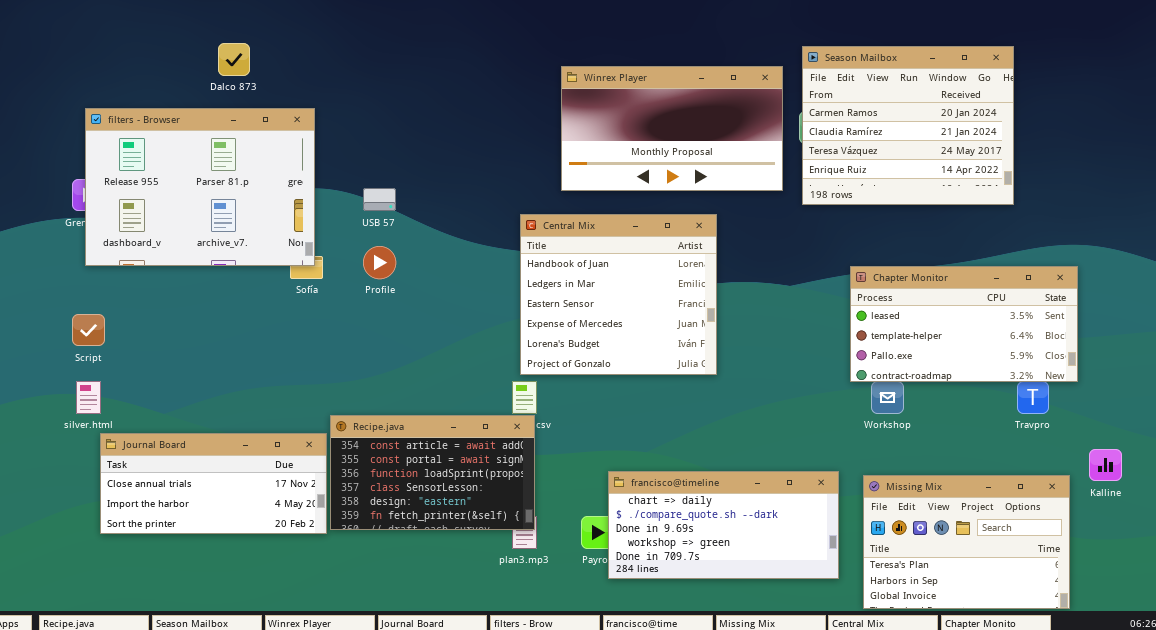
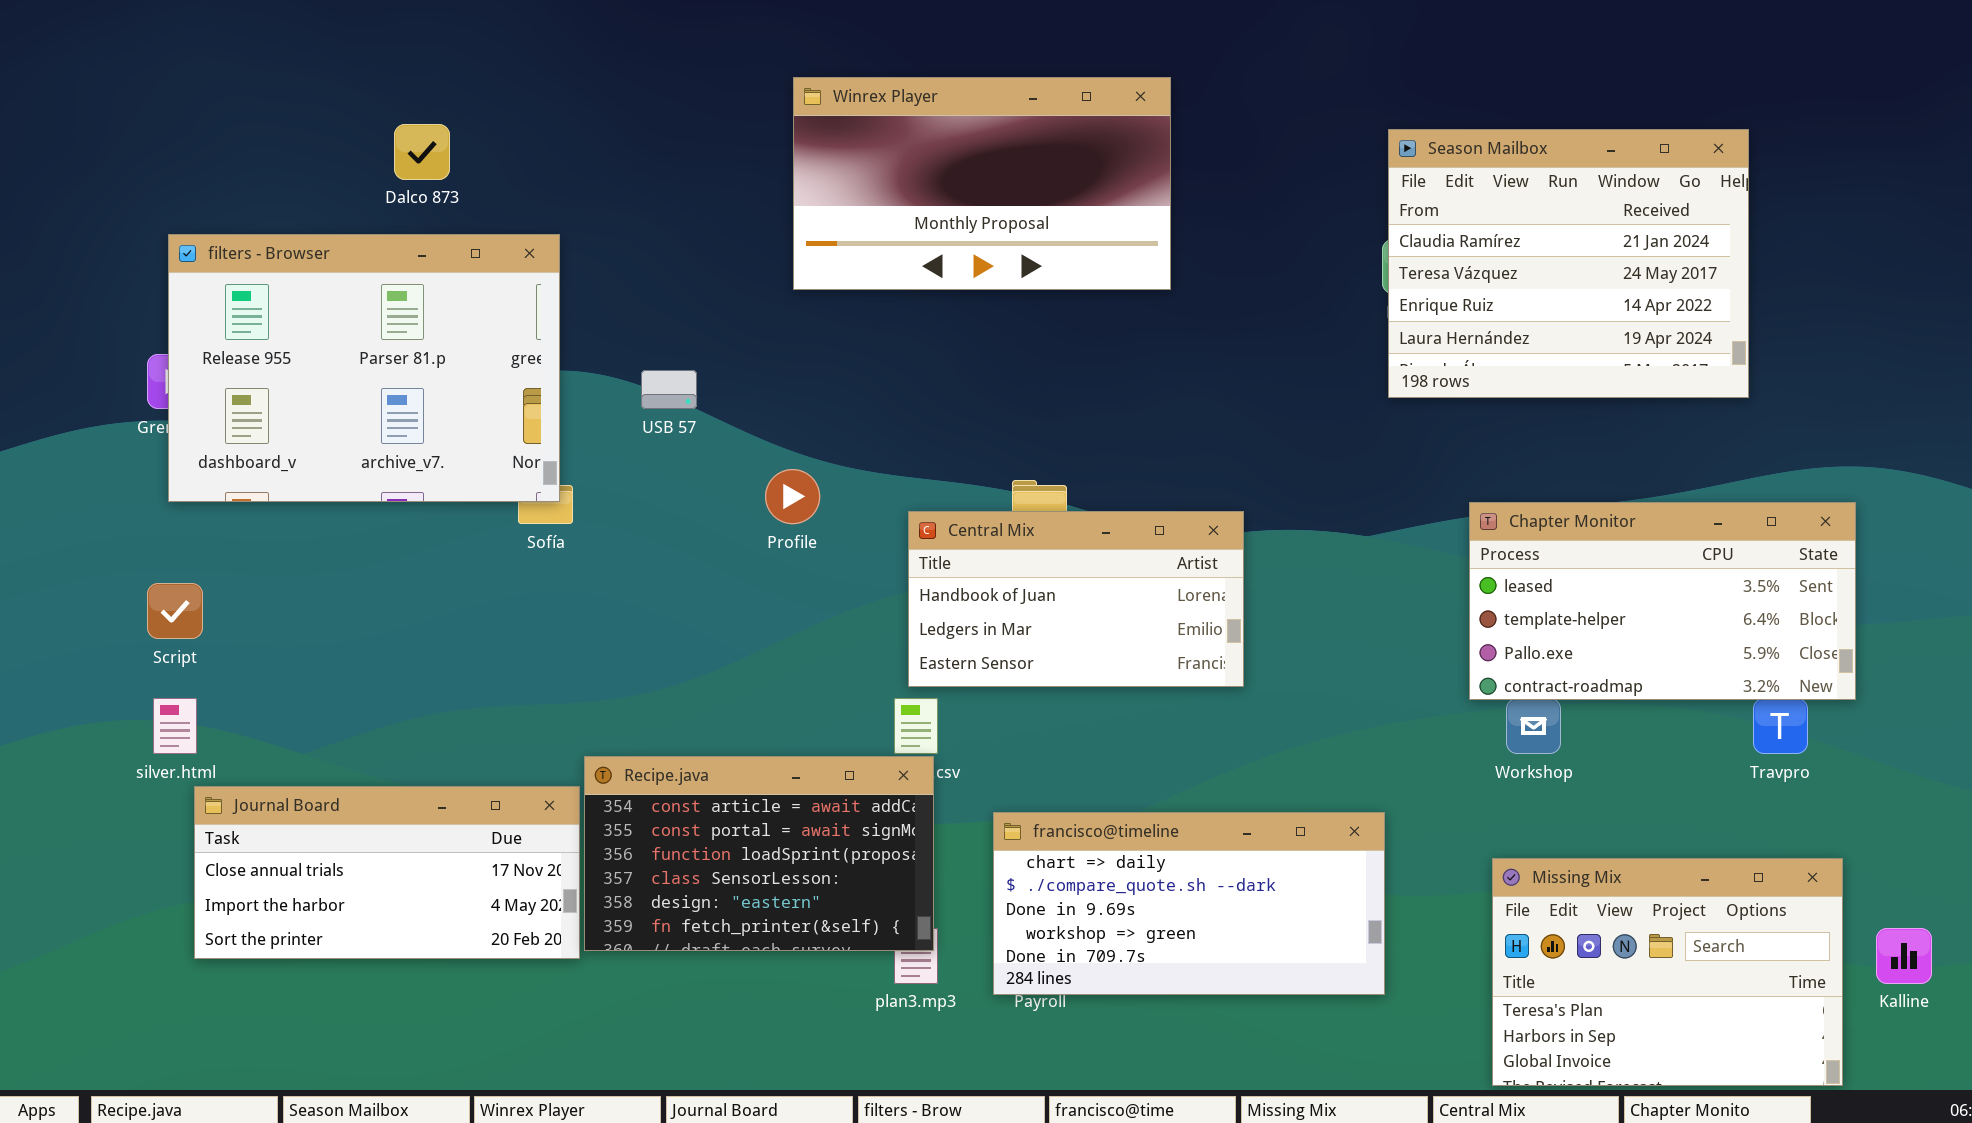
Season Mailbox: [802,46,1014,205] -> [1388,129,1749,398], scrolled down 1 row
Winrex Player: [561,66,783,191] -> [793,77,1171,290], moved
Central Mix: [520,214,717,375] -> [908,511,1244,687], resized
Profile: [363,246,396,279] -> [765,469,820,524], moved
Kalline: [1089,449,1122,481] -> [1876,928,1932,984], moved
francisco@timeline: [608,471,839,579] -> [993,812,1385,995], moved

